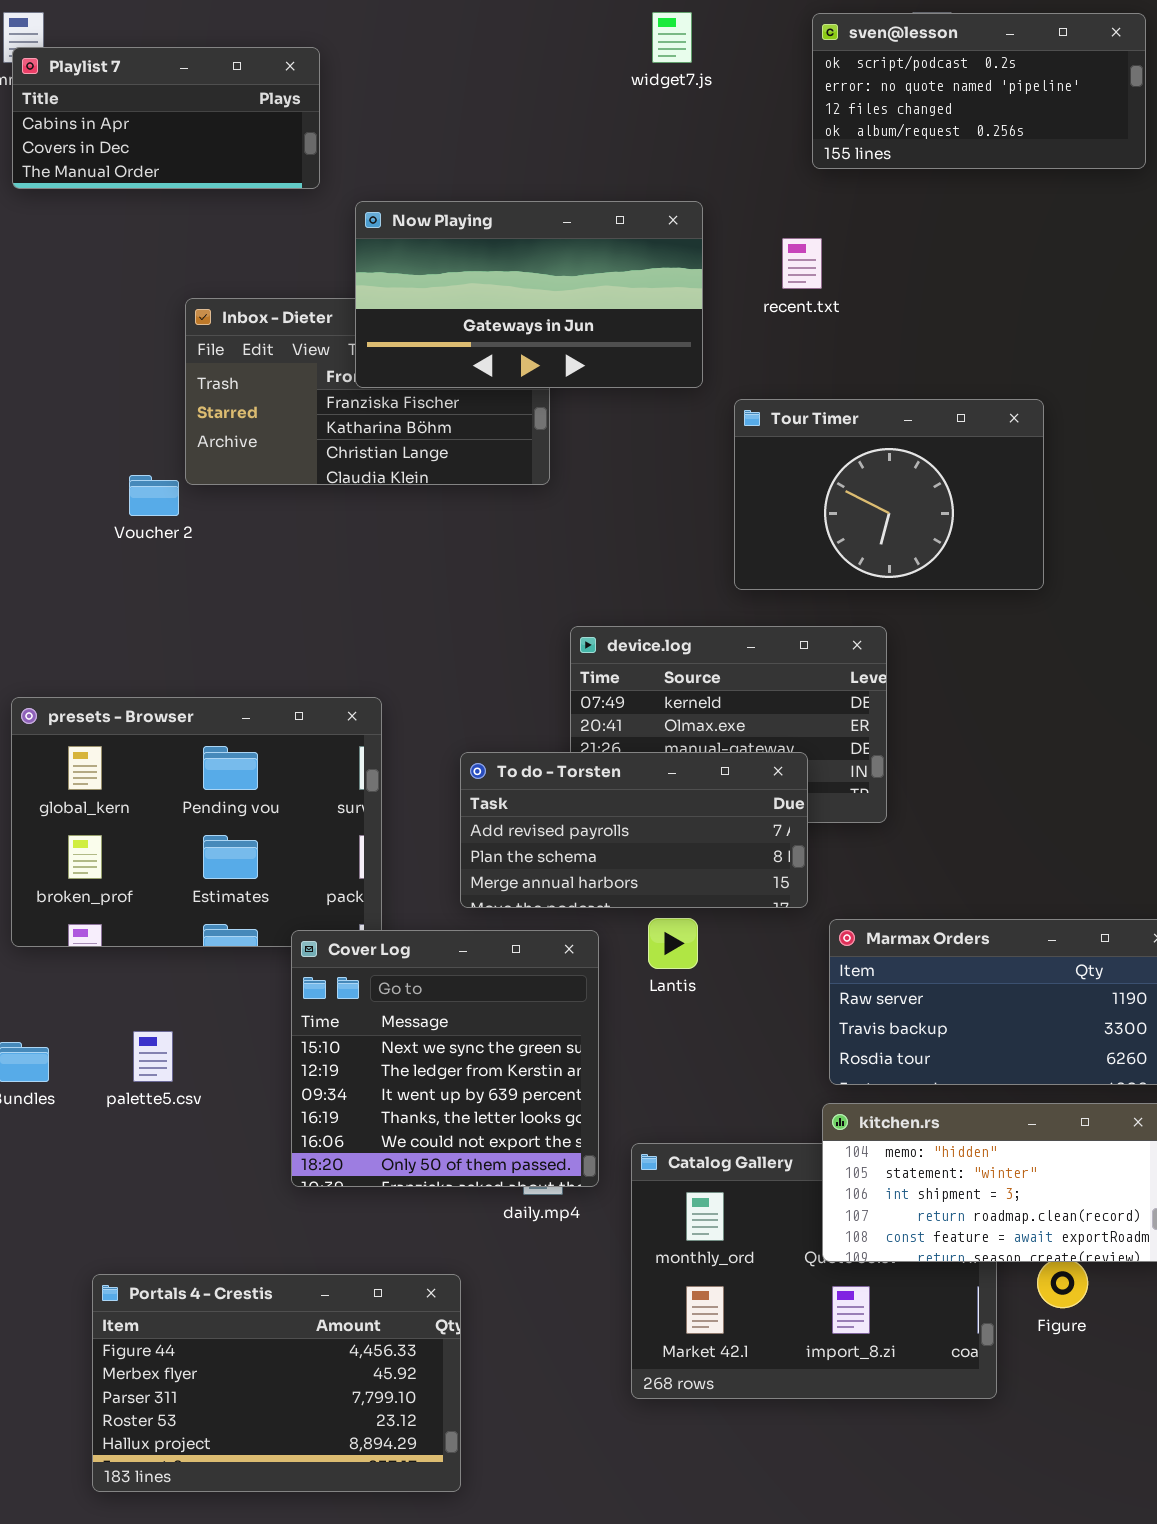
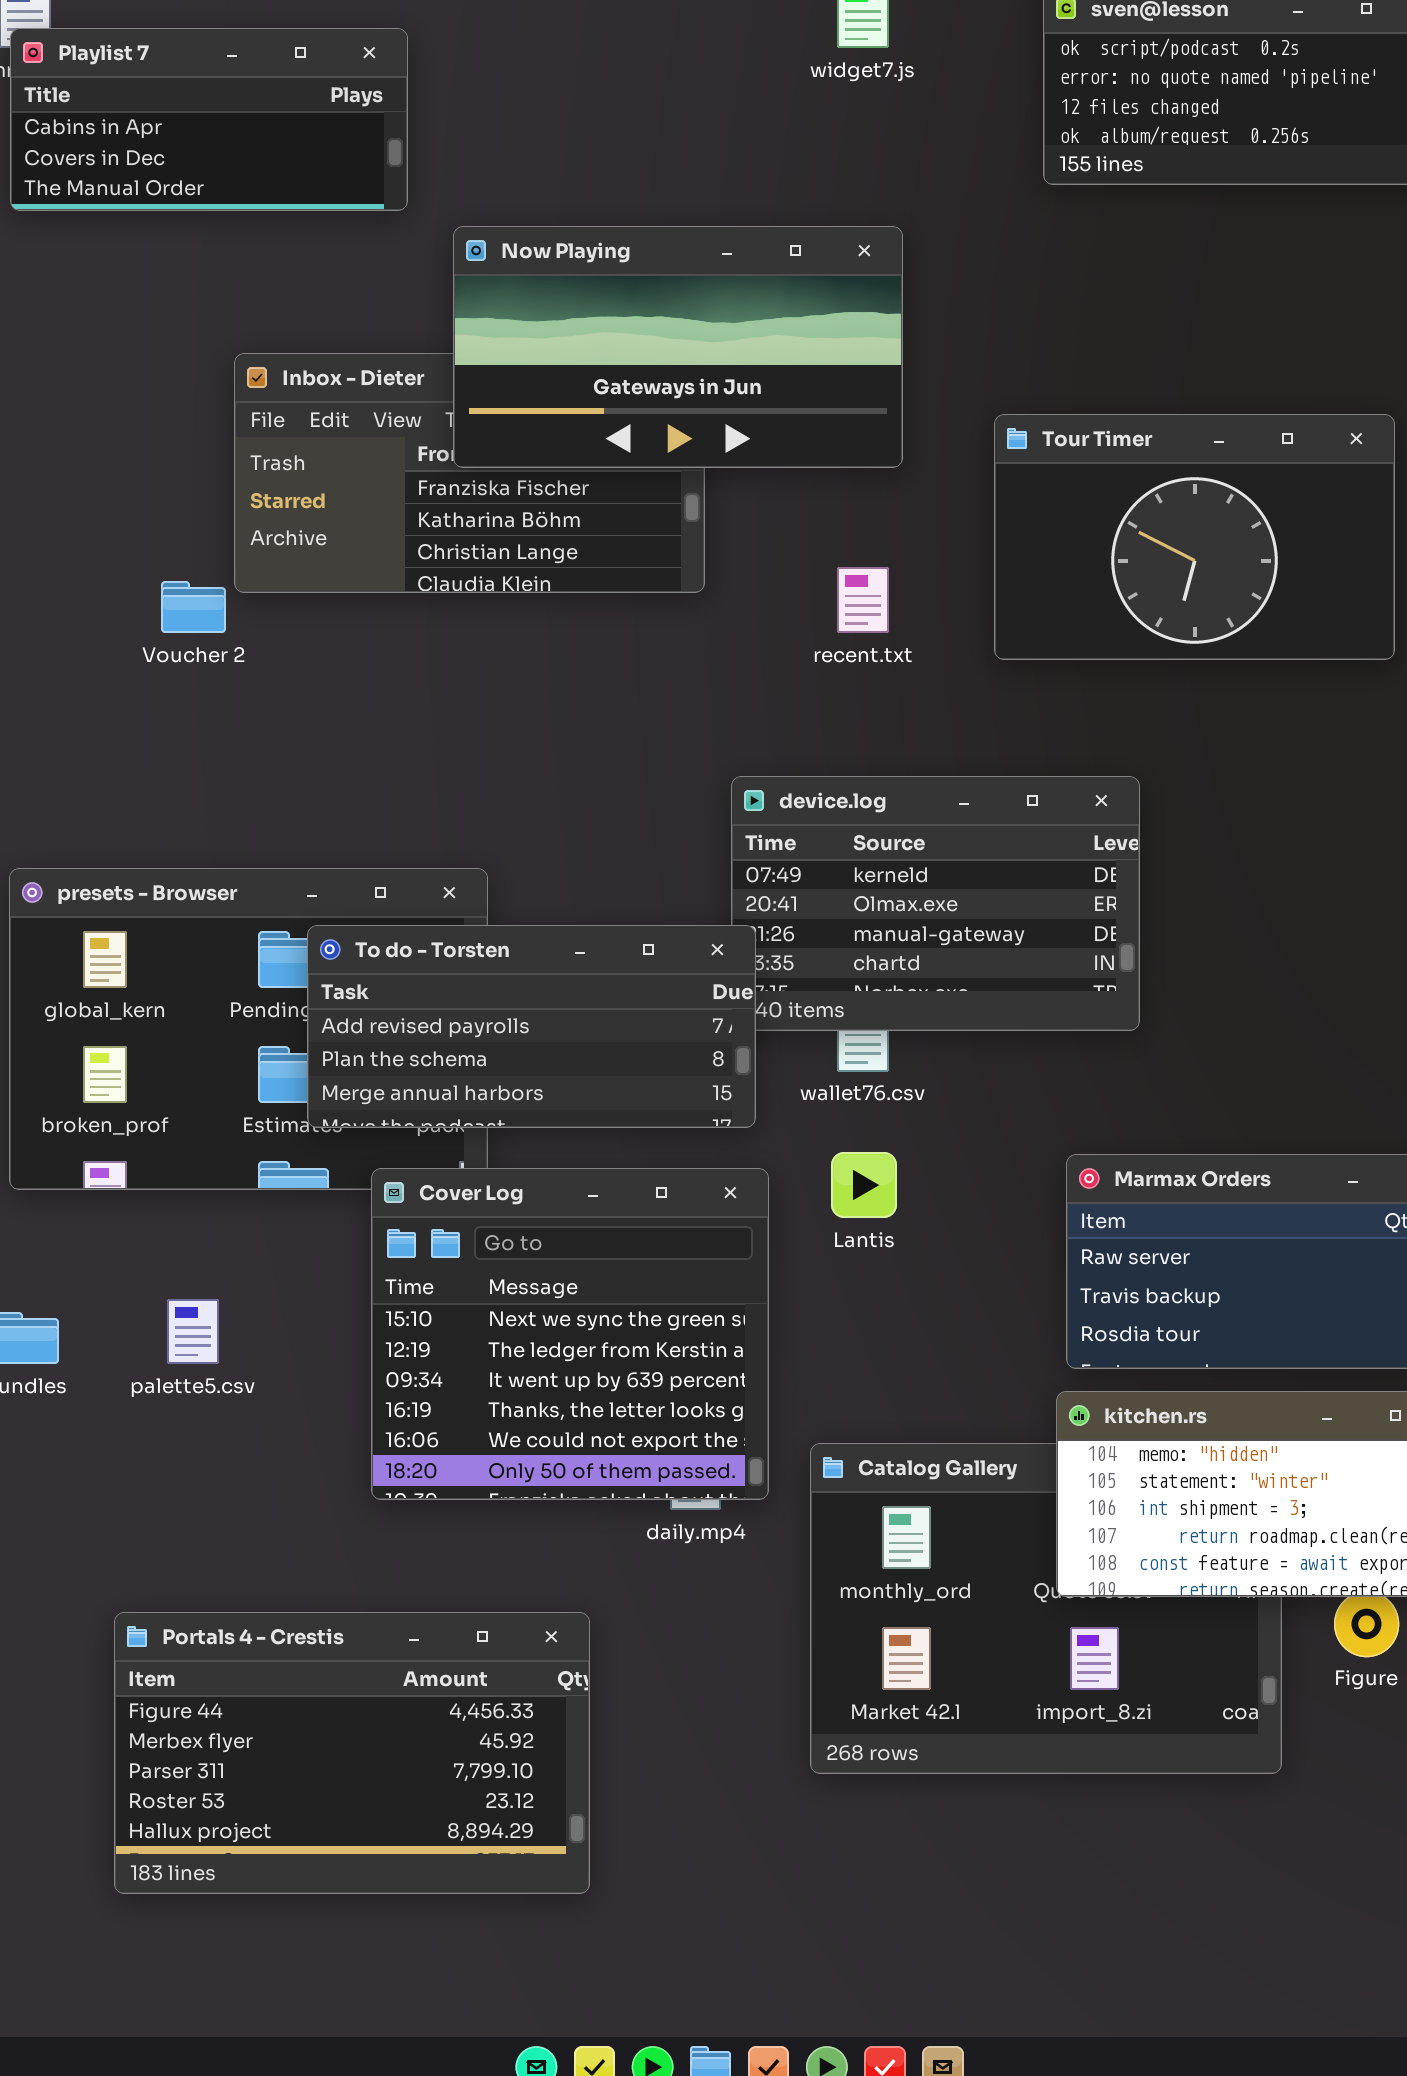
recent.txt: [782,238,822,289] -> [837,567,889,633], moved
Tour Timer: [734,399,1044,590] -> [994,414,1395,660], moved
To do - Torsten: [460,752,808,908] -> [307,925,756,1128], moved

